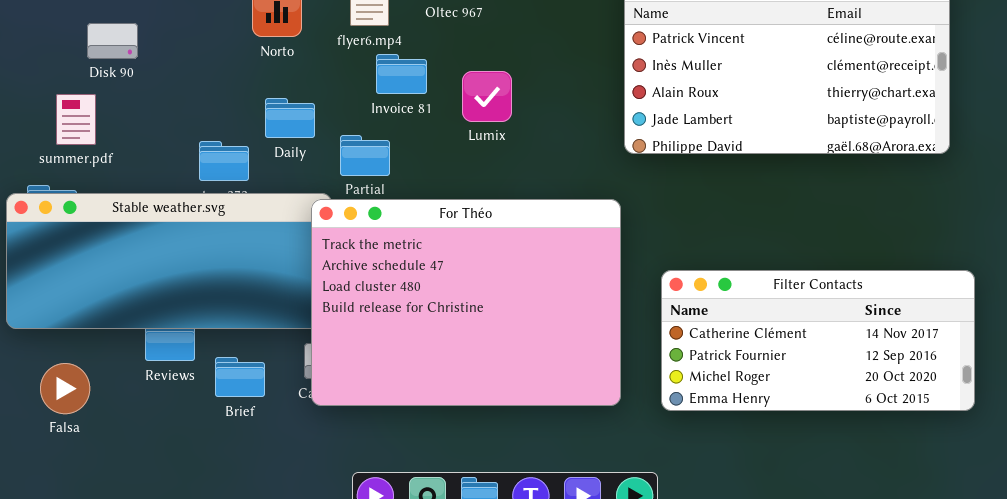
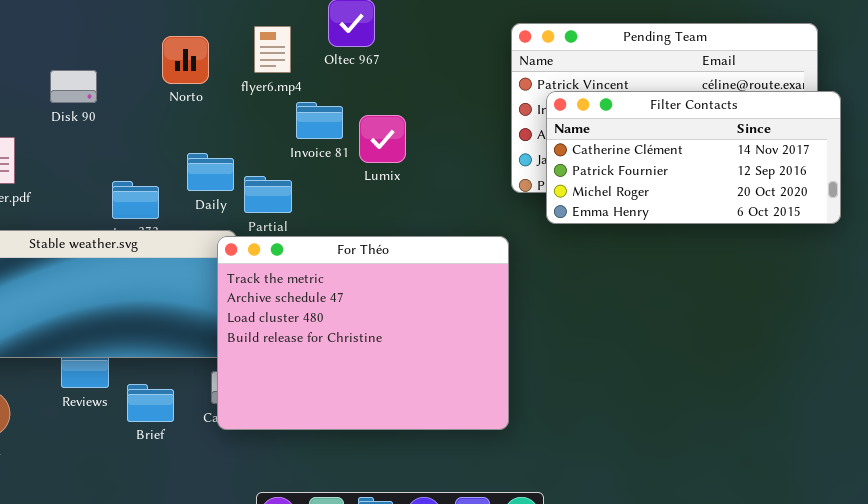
Disk 90: [87,23,138,59] -> [50,70,97,103], moved
Invoice 81: [376,54,427,94] -> [296,102,343,139], moved
Daily: [265,98,315,138] -> [187,153,234,191], moved
Filter Contacts: [661,270,975,411] -> [546,91,841,224], moved

